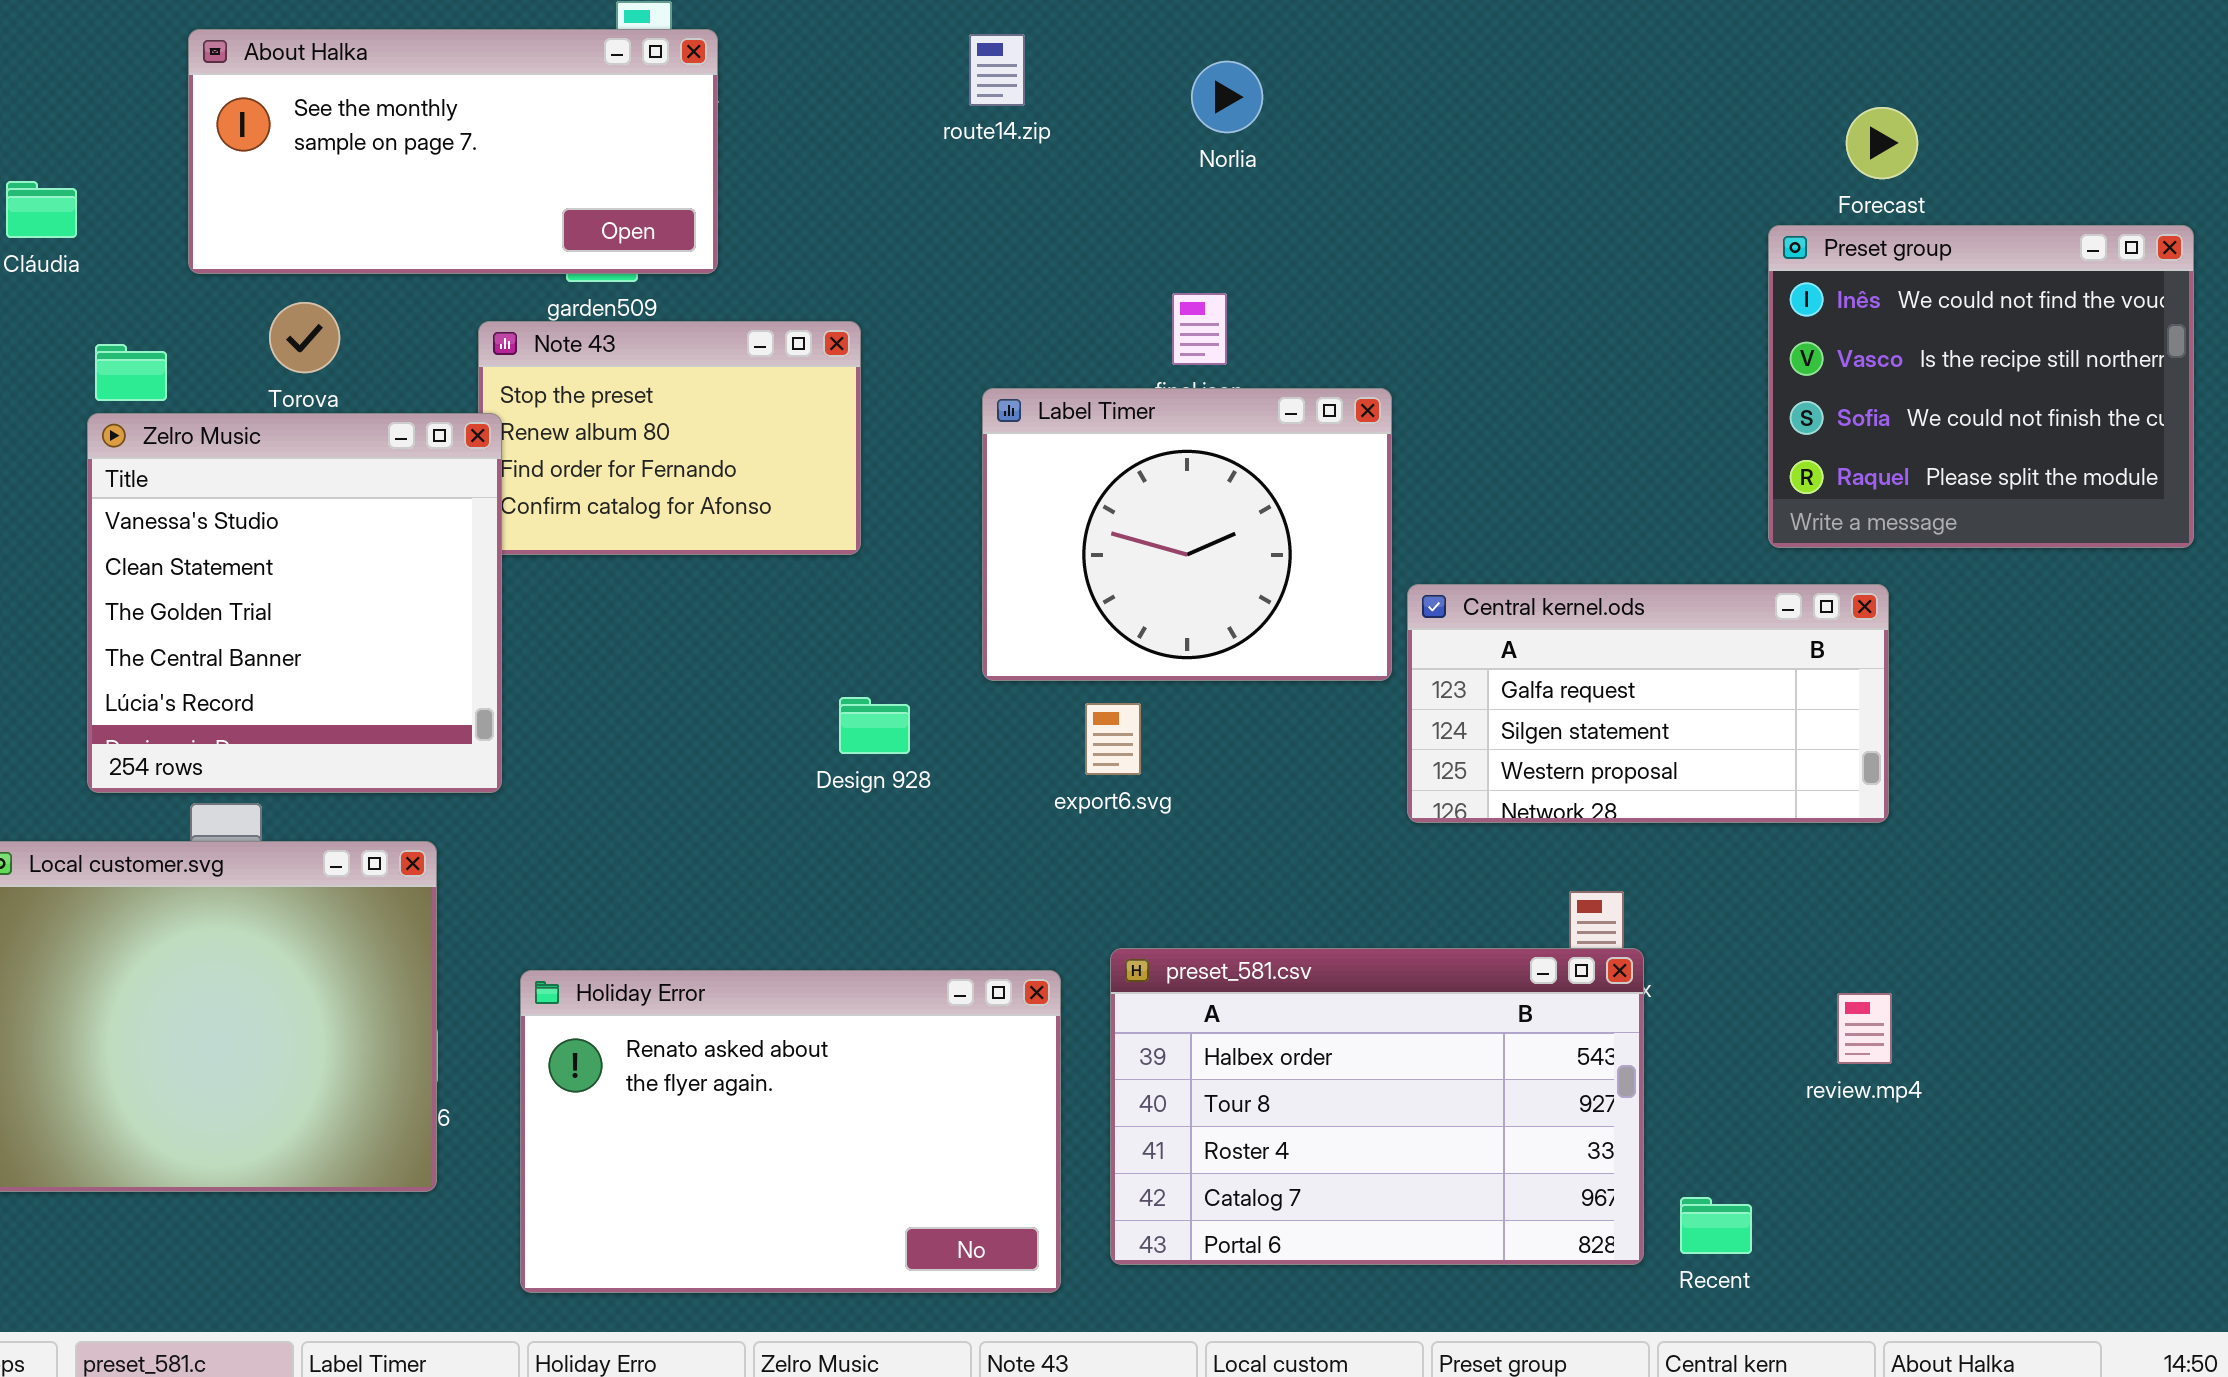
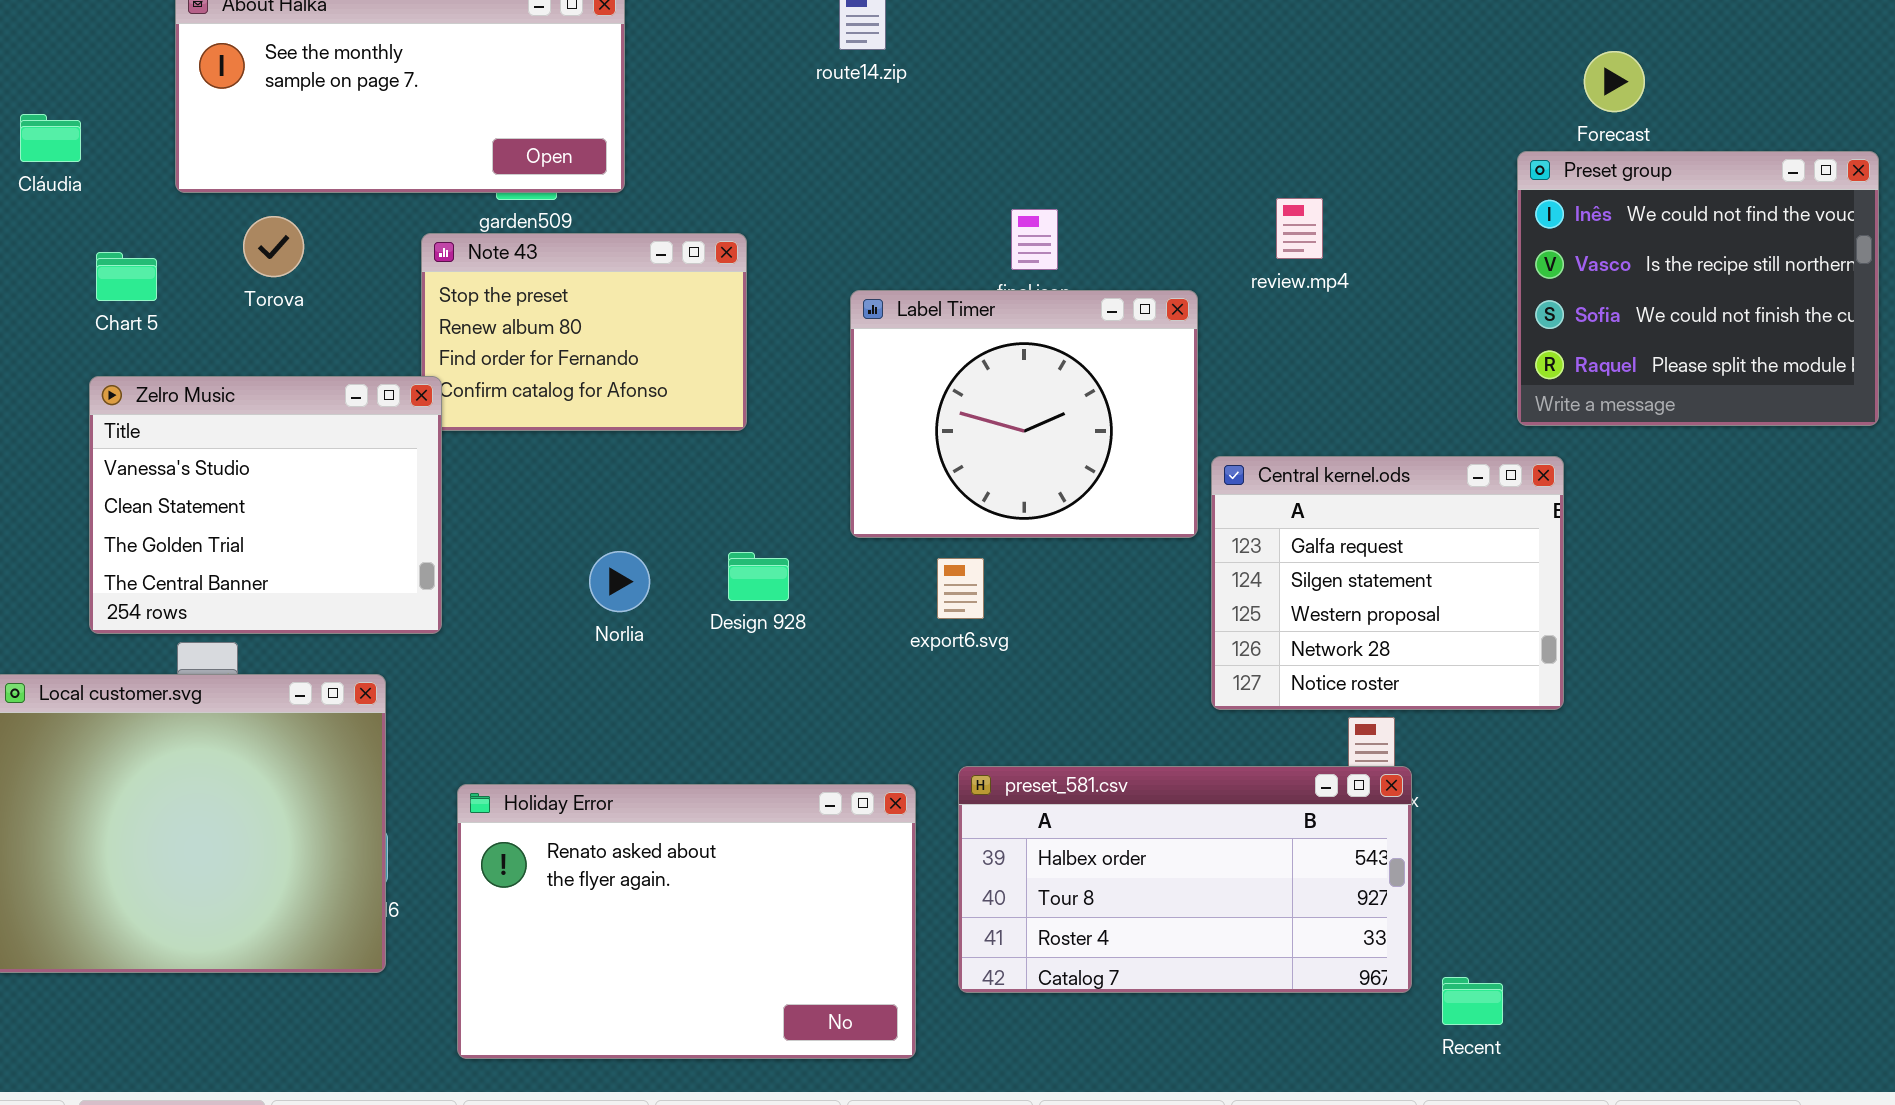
Norlia: [1191,61,1263,133] -> [589,551,650,612], moved
Zelro Music: [87,413,502,793] -> [89,376,442,634], resized
Central kernel.ods: [1407,584,1889,823] -> [1211,456,1564,710], resized
preset_581.csv: [1110,948,1644,1265] -> [958,766,1412,993], resized
review.mp4: [1837,993,1892,1064] -> [1276,198,1323,259], moved

